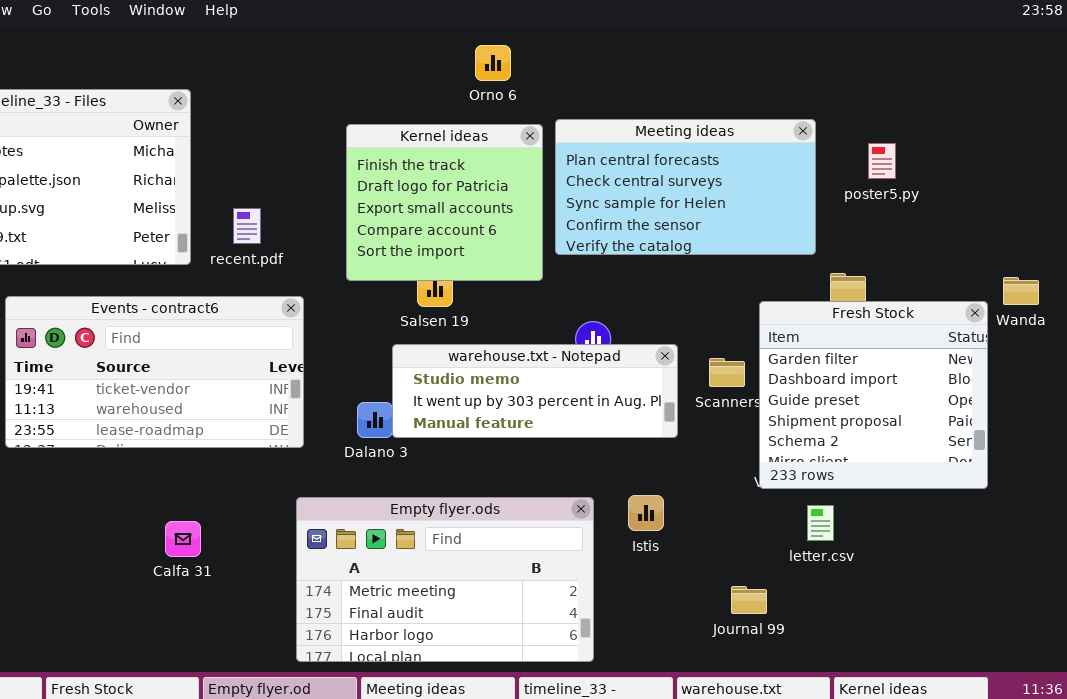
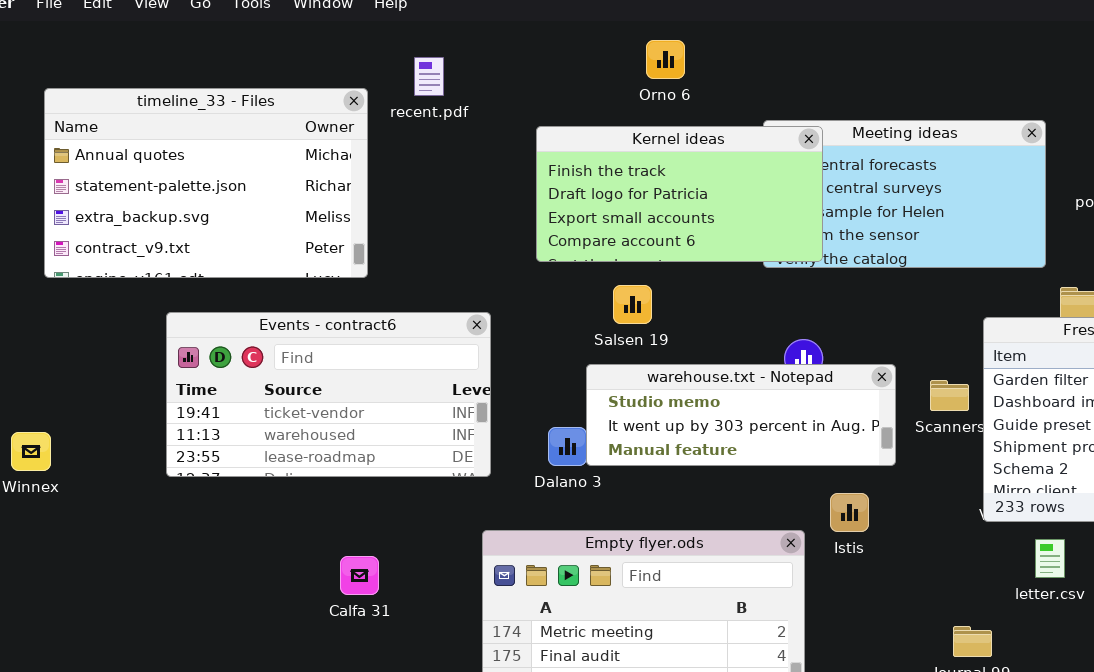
Orno 6: [475,45,511,81] -> [646,40,685,79], moved
Kernel ideas: [346,124,543,281] -> [536,126,823,262], resized
recent.pdf: [233,208,261,244] -> [414,57,444,96], moved
Istis: [628,495,664,531] -> [830,493,869,532], moved

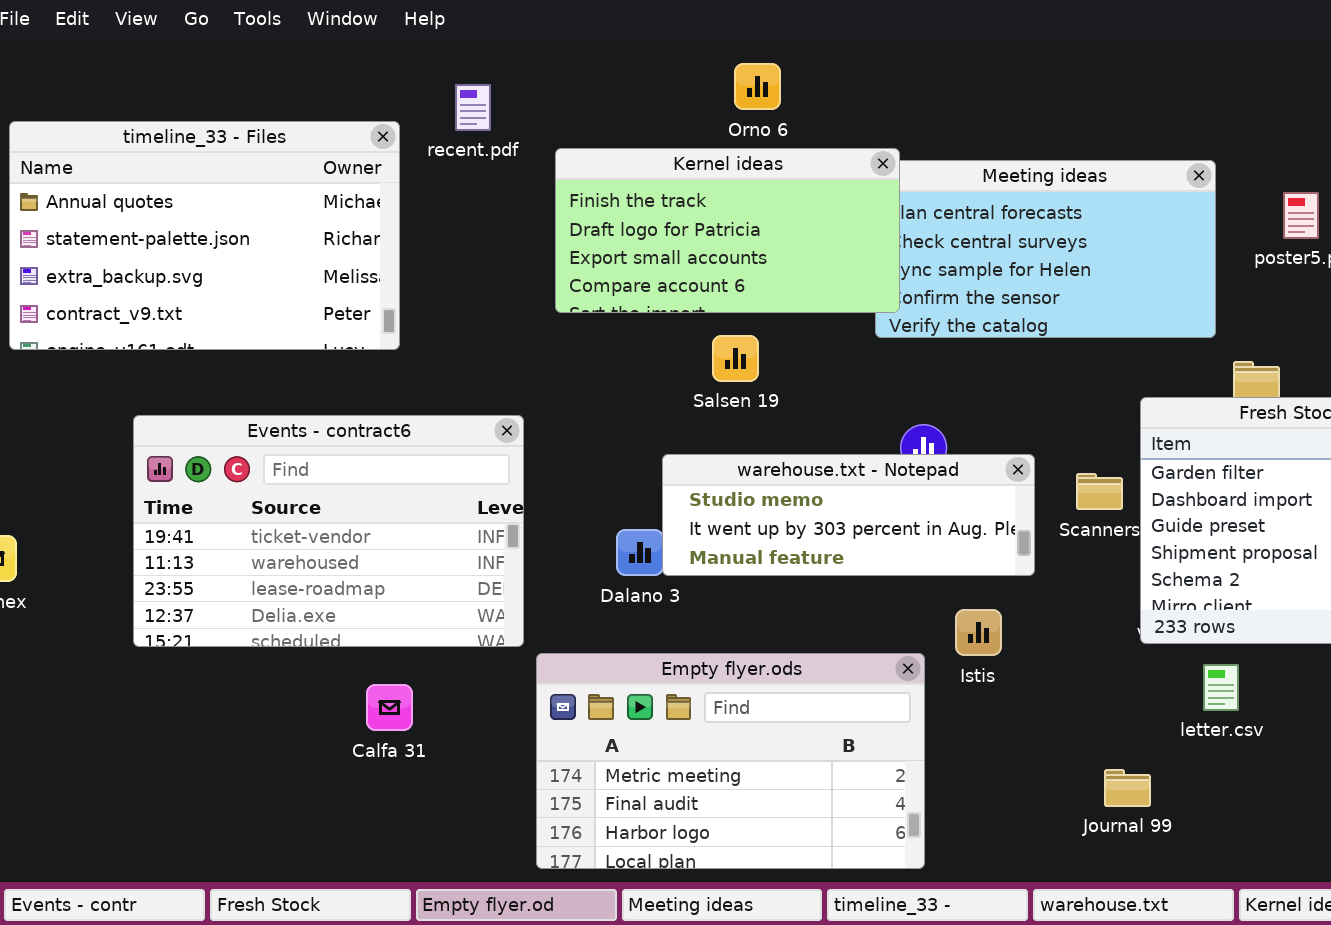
Kernel ideas: [536,126,823,262] -> [555,148,900,313], moved
Salsen 19: [613,285,652,324] -> [712,335,759,382], moved
Events - contract6: [166,312,491,477] -> [133,415,524,647], moved, resized

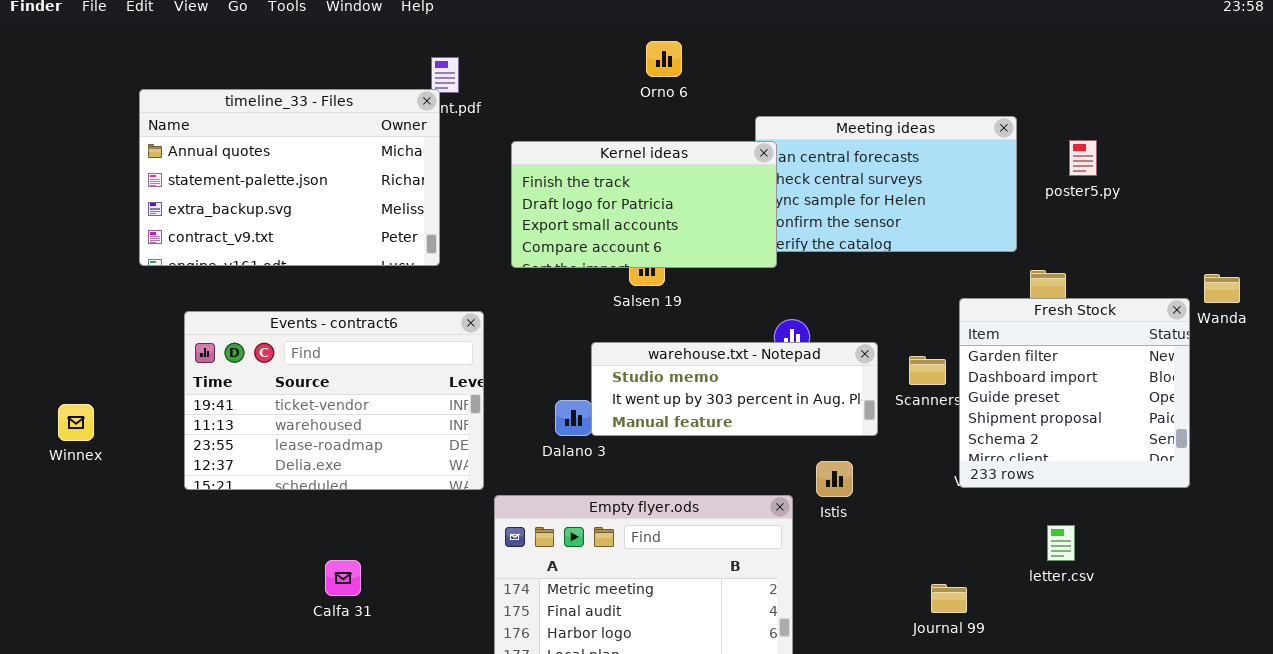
timeline_33 - Files: [9,121,400,350] -> [139,89,440,266], moved
Kernel ideas: [555,148,900,313] -> [511,141,777,268], moved
letter.csv: [1203,664,1239,711] -> [1047,525,1075,561], moved
Calfa 31: [366,684,413,731] -> [325,560,361,596], moved

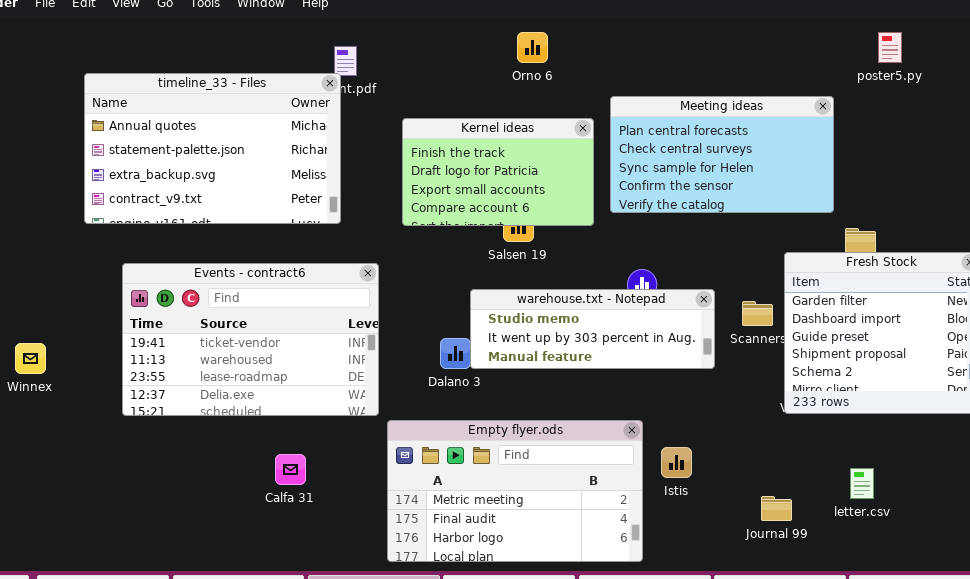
poster5.py: [1069,140,1097,176] -> [878,32,902,63], moved
Kernel ideas: [511,141,777,268] -> [402,118,594,226], resized
Istis: [816,461,853,497] -> [661,447,692,478], moved
letter.csv: [1047,525,1075,561] -> [850,468,874,499], moved
Calfa 31: [325,560,361,596] -> [275,454,306,485], moved

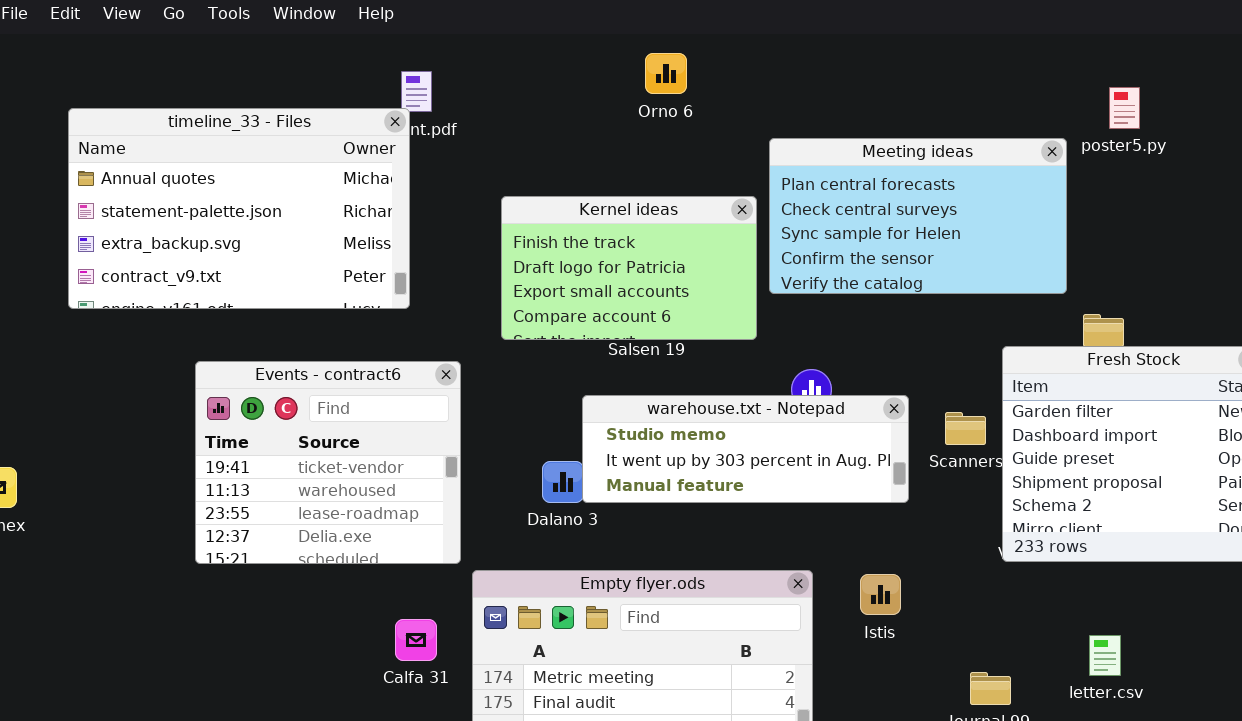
poster5.py: [878,32,902,63] -> [1109,87,1140,129], moved
Kernel ideas: [402,118,594,226] -> [501,196,757,340], moved
Events - contract6: [122,263,379,416] -> [195,361,461,564], resized
Istis: [661,447,692,478] -> [860,574,901,615], moved
Calfa 31: [275,454,306,485] -> [395,619,437,661], moved

